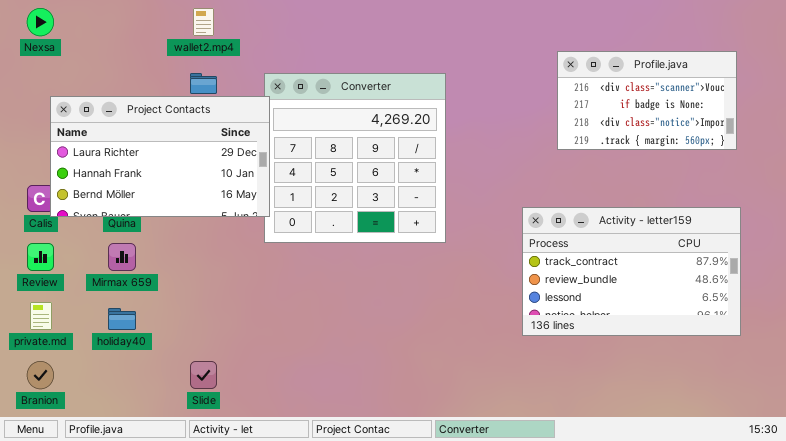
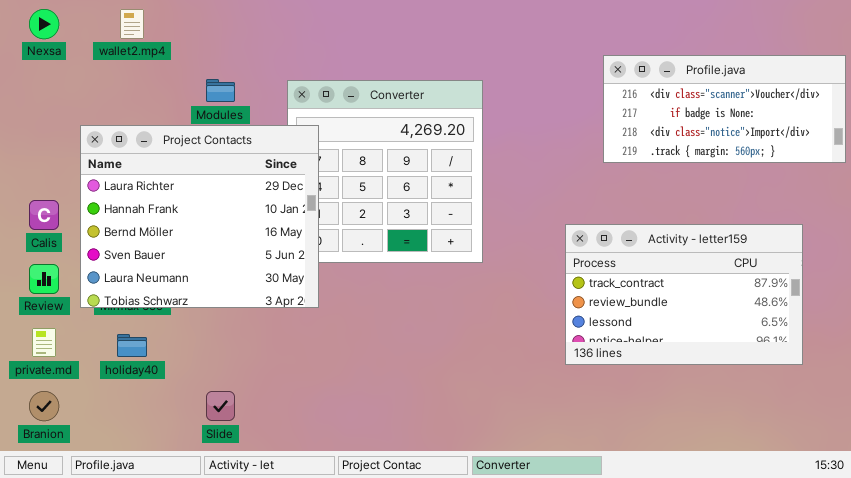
wallet2.mp4: [193,8,214,36] -> [120,9,144,39], moved
Profile.java: [557,51,737,150] -> [603,55,846,163], resized
Project Contacts: [50,96,270,217] -> [80,125,319,308], moved, resized

